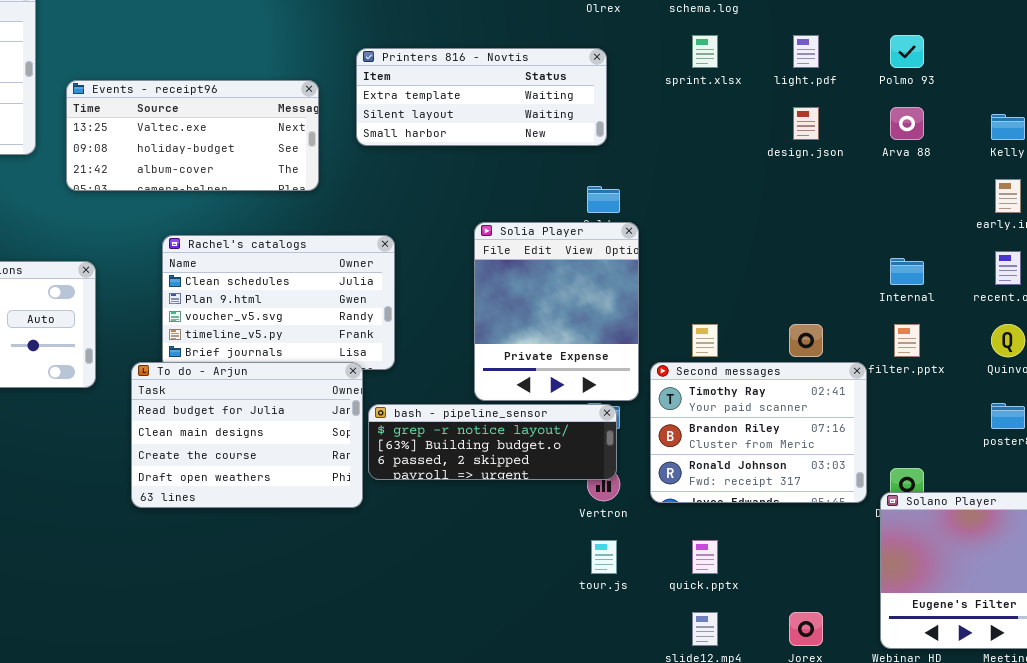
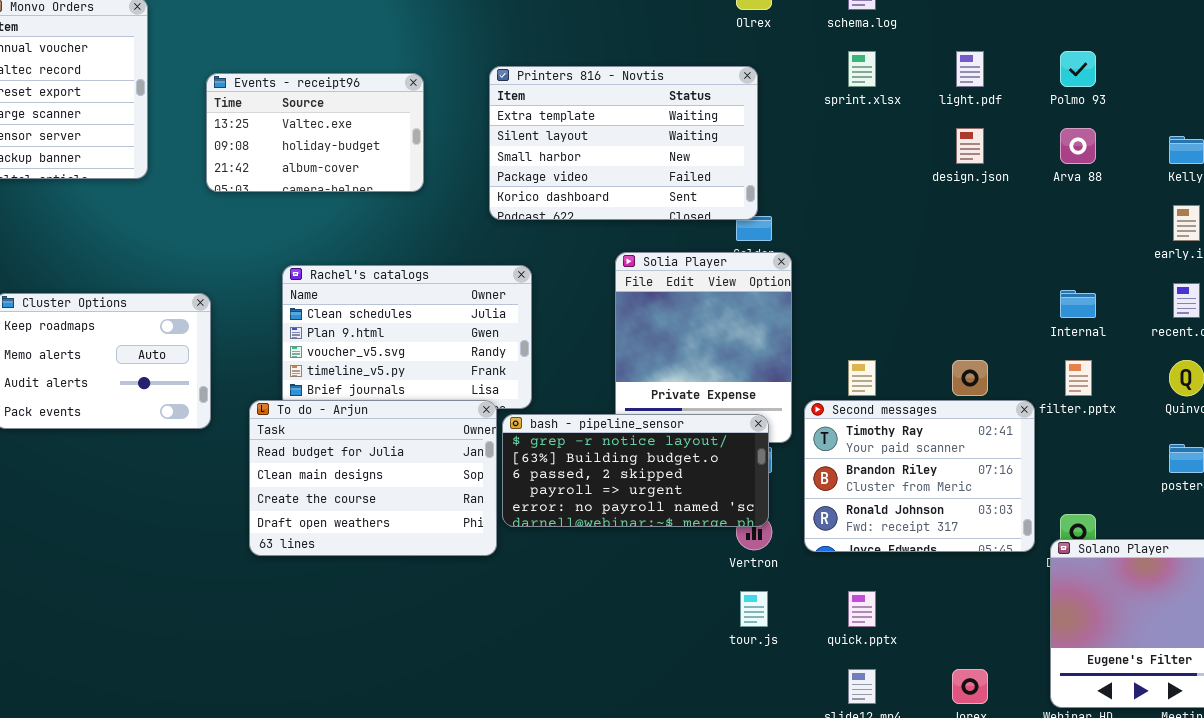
Printers 816 - Novtis: [356,48,607,146] -> [489,66,758,220], resized
Events - receipt96: [66,80,319,191] -> [206,73,424,192], moved, resized
bash - pipeline_sensor: [368,404,617,480] -> [502,414,769,527], resized

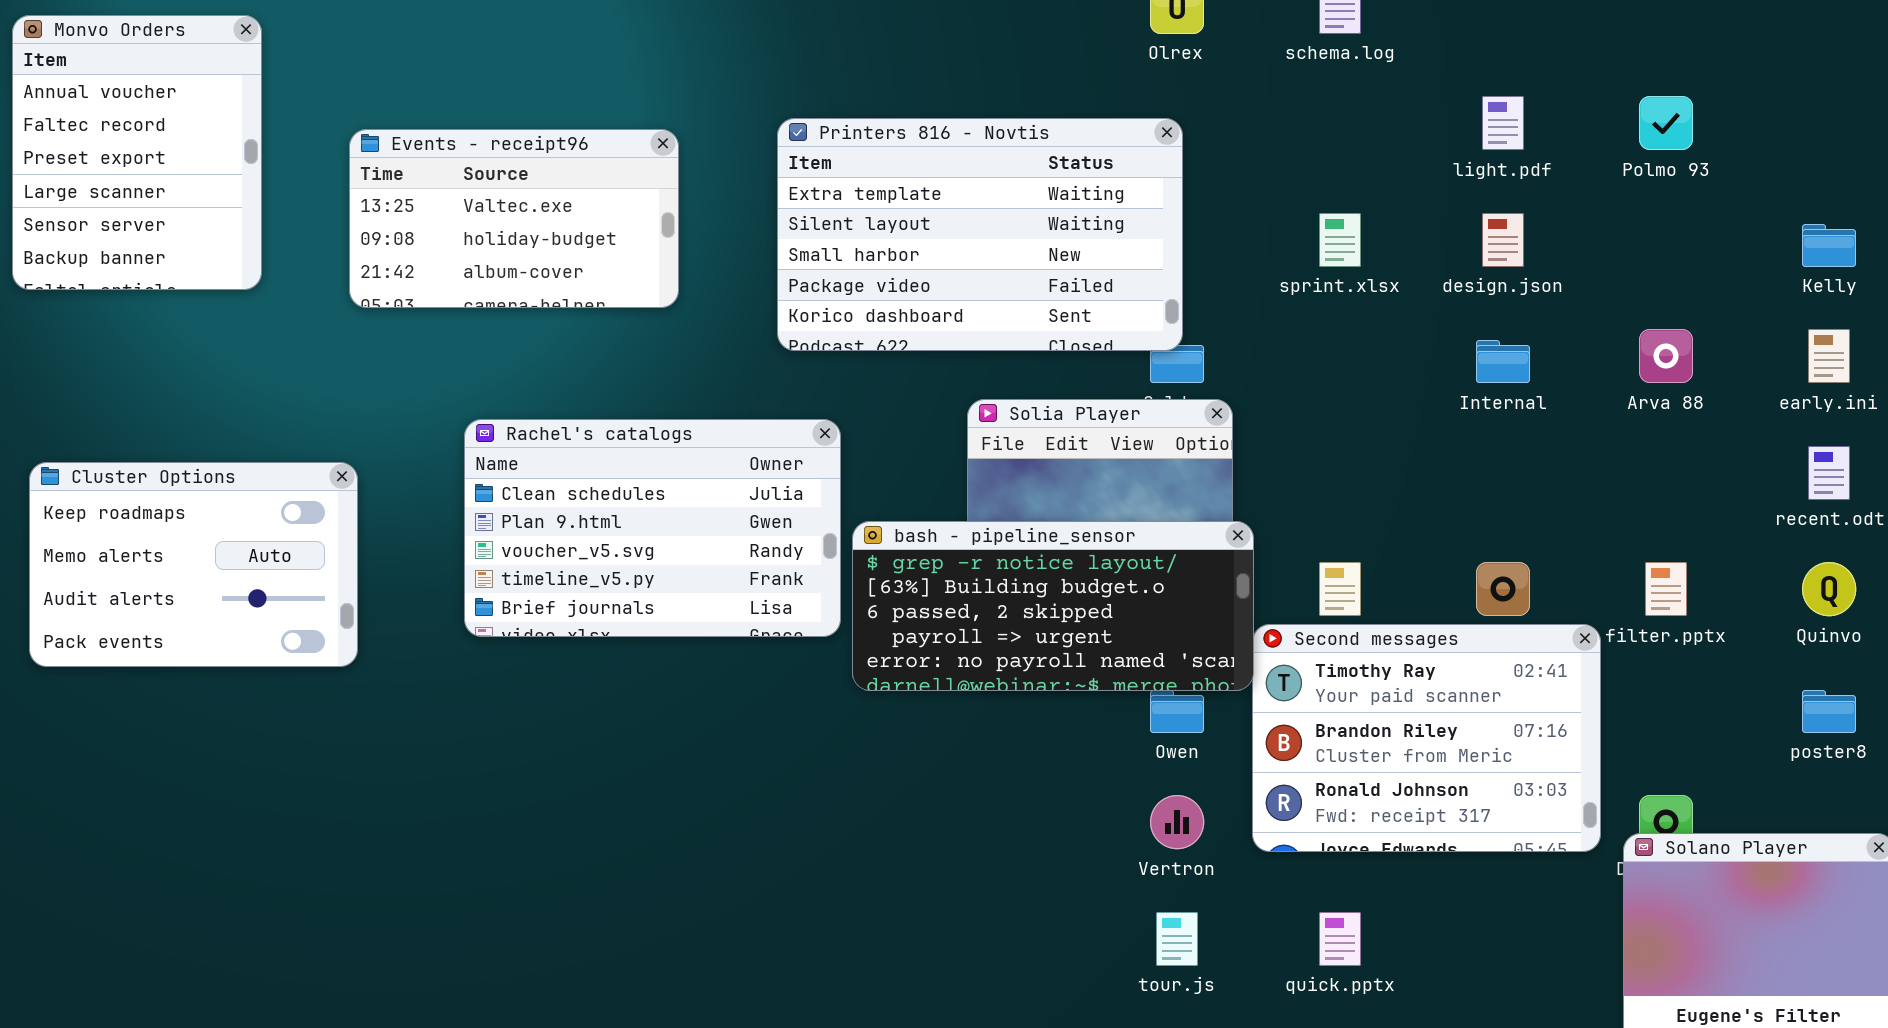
sprint.xlsx: [848,51,876,87] -> [1319,213,1361,267], moved
Arva 88: [1060,128,1096,164] -> [1639,329,1693,383], moved
Internal: [1060,290,1096,318] -> [1476,340,1530,383], moved
To do - Arjun: [249,400,497,556] -> none, closed
bash - pipeline_sensor: [502,414,769,527] -> [852,521,1254,691], moved

